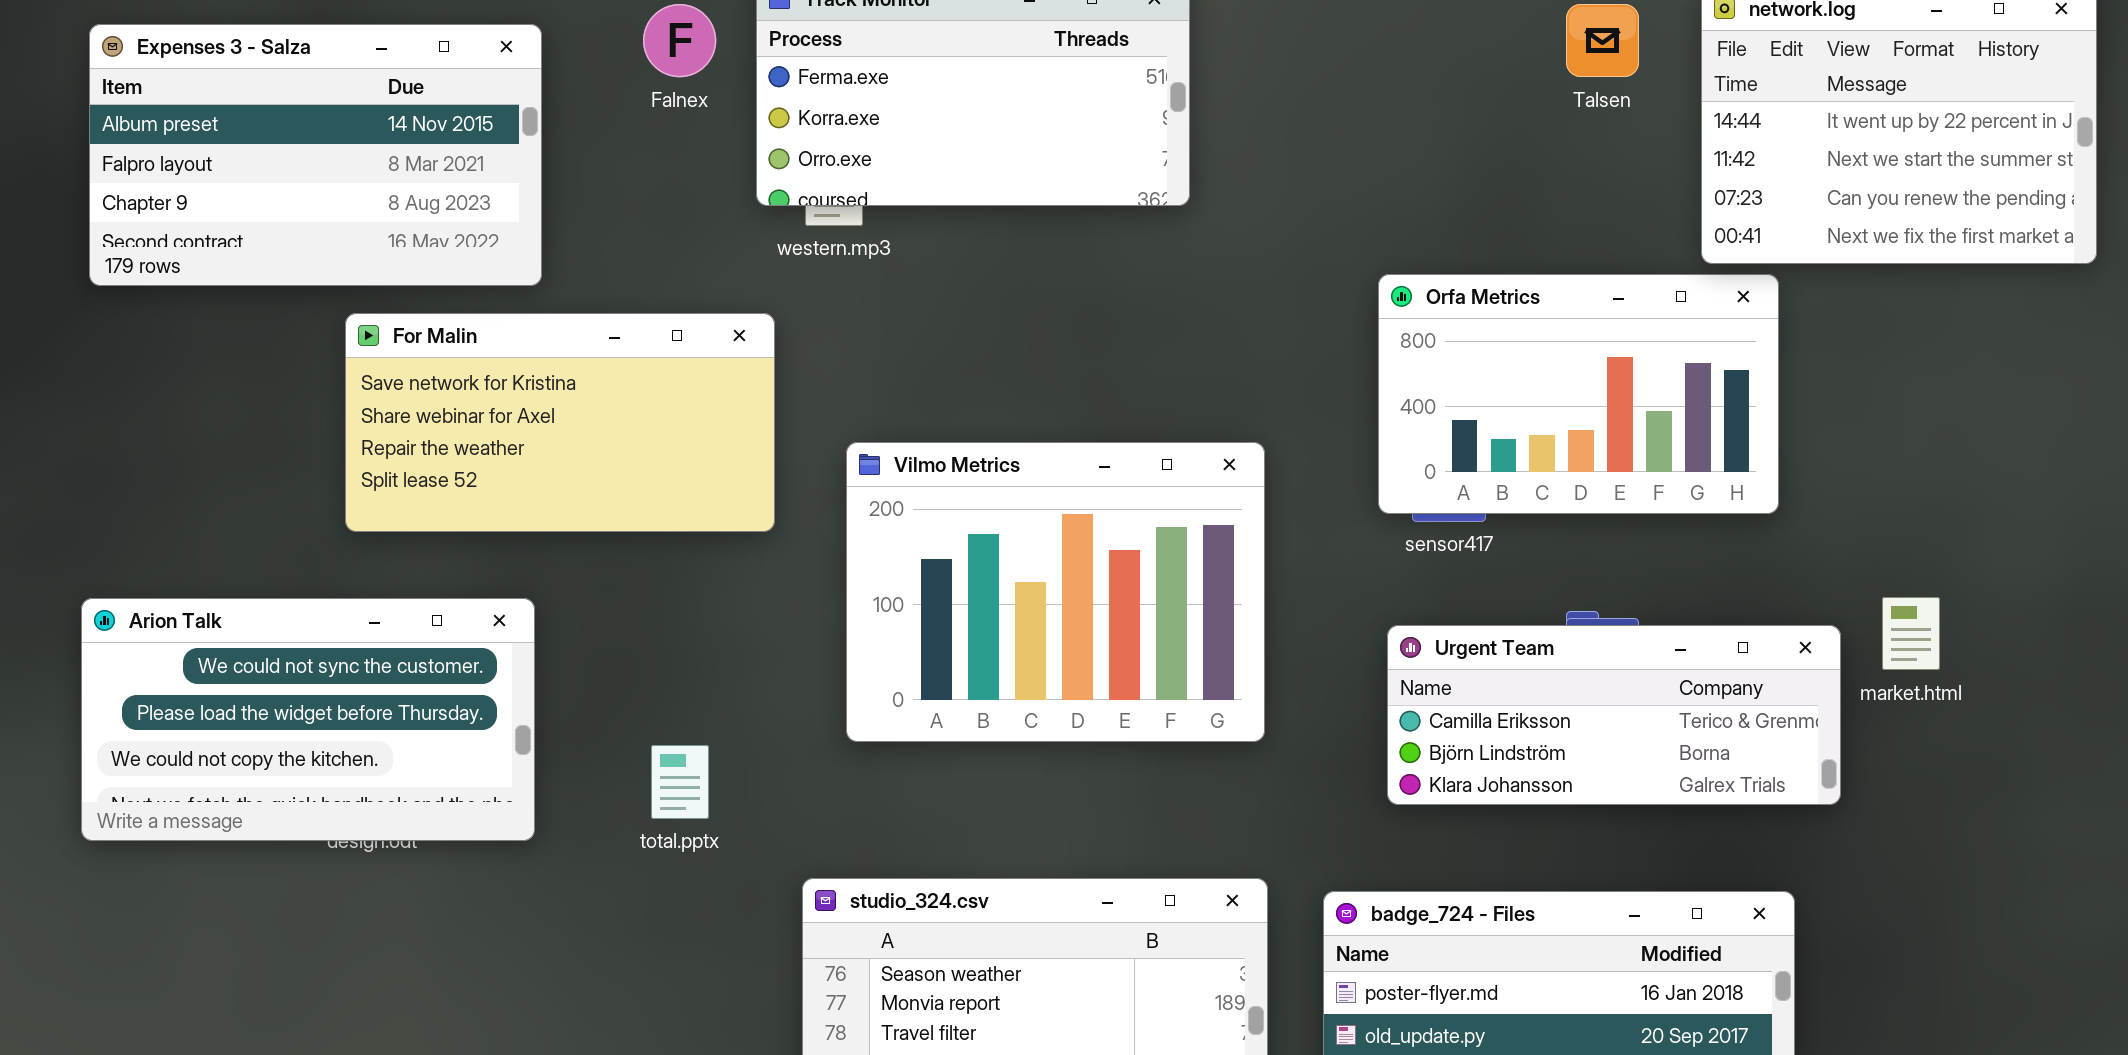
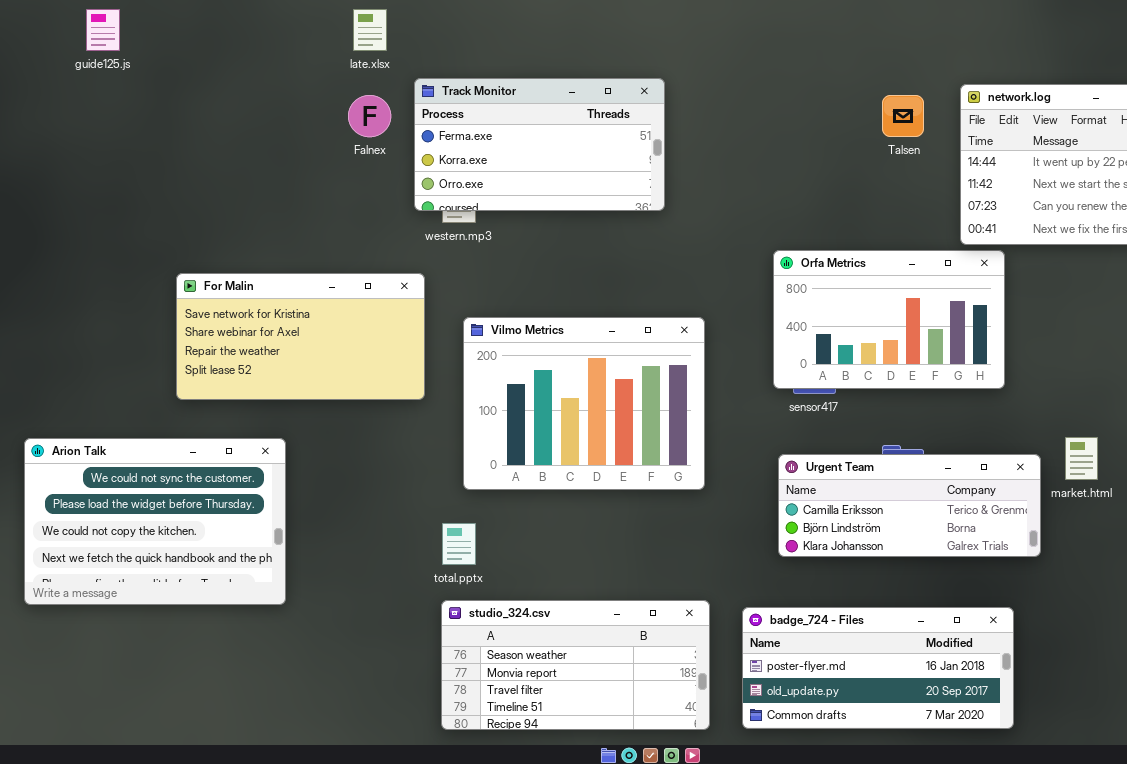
Expenses 3 - Salza: [89,24,542,286] -> none, closed
Vilmo Metrics: [846,442,1265,742] -> [463,317,705,490], moved
Arion Talk: [81,598,535,841] -> [24,438,286,605], resized
total.pptx: [651,745,709,819] -> [442,523,476,565], moved

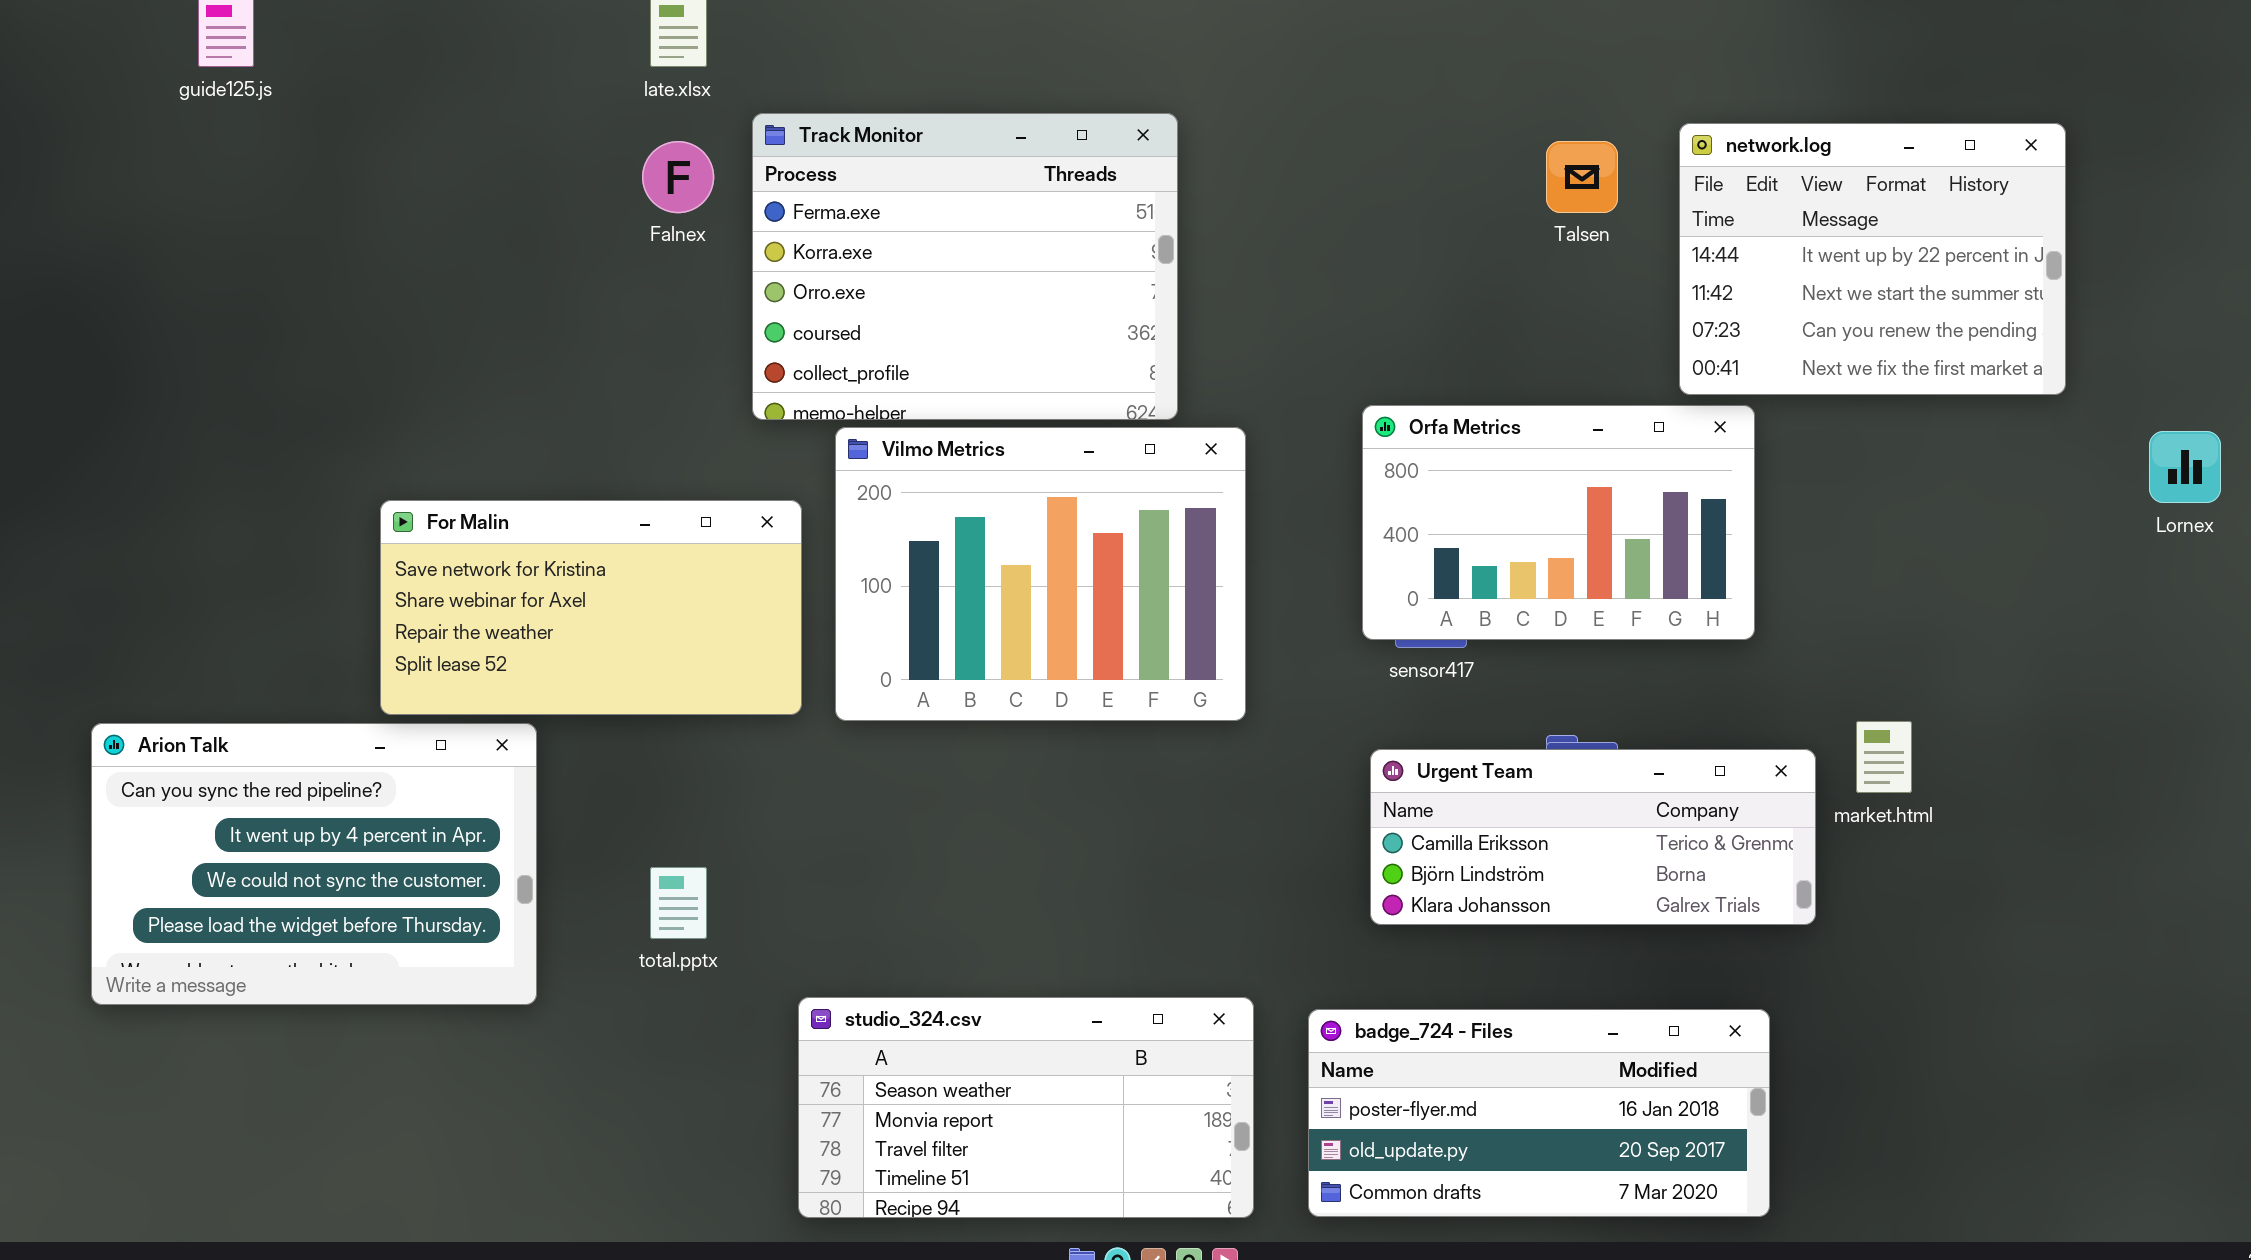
Track Monitor: [414,78,665,211] -> [752,113,1178,420], resized
For Malin: [176,273,425,400] -> [380,500,802,715], moved
Vilmo Metrics: [463,317,705,490] -> [835,427,1246,721], moved
Arion Talk: [24,438,286,605] -> [91,723,537,1005], scrolled up 2 rows
total.pptx: [442,523,476,565] -> [650,867,707,939], moved

